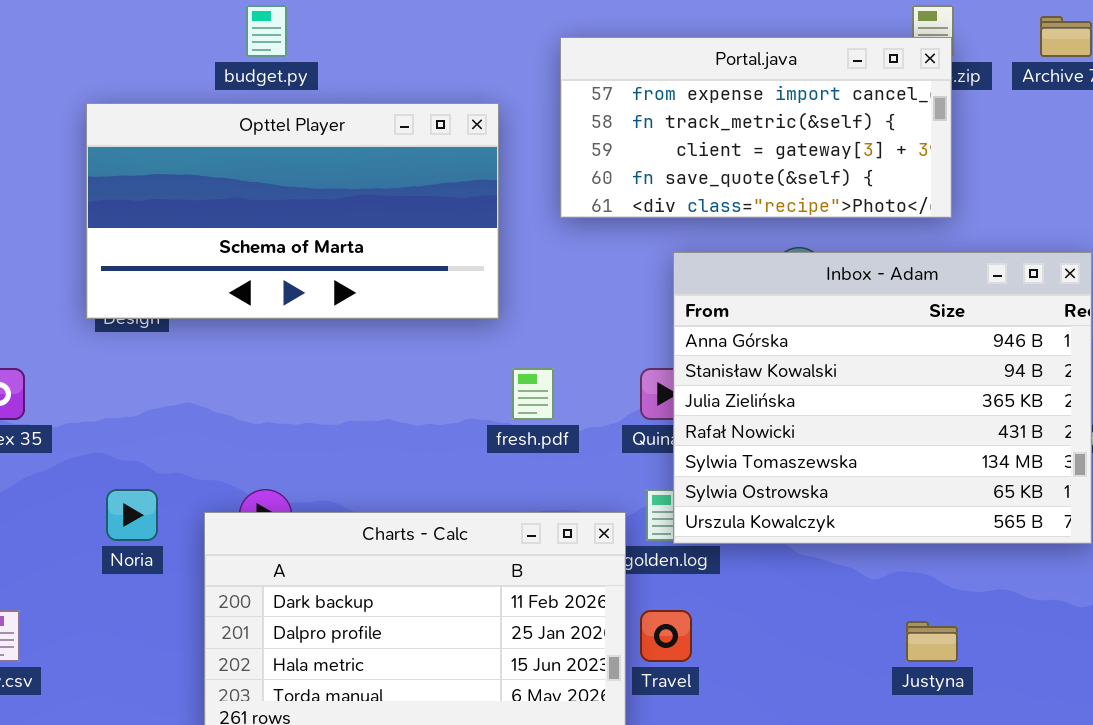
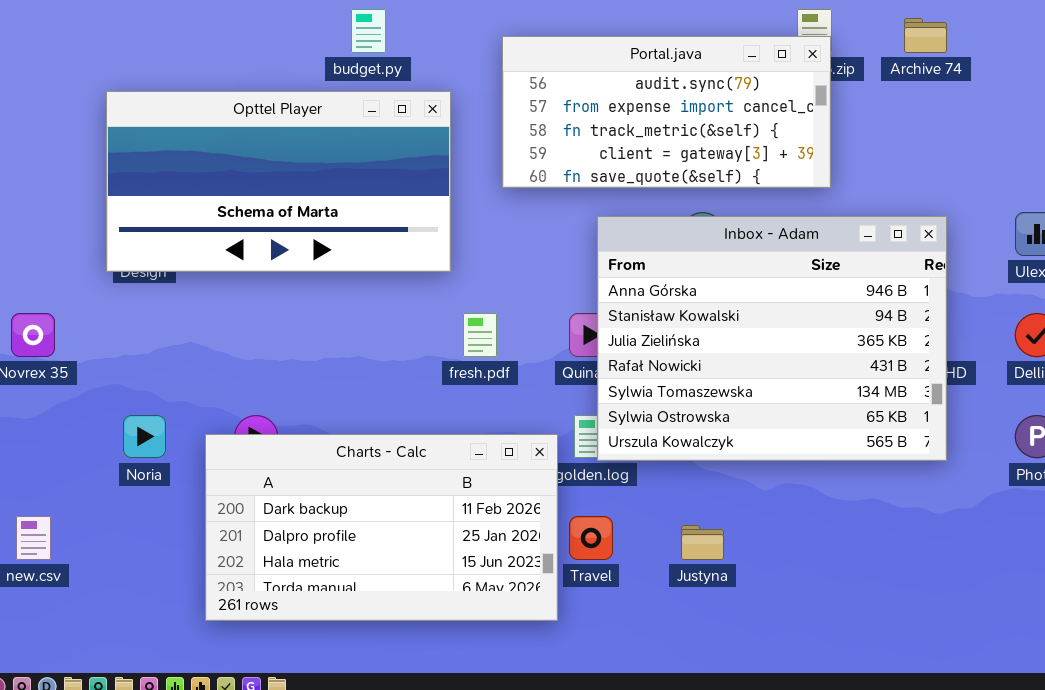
budget.py: [246,5,287,57] -> [351,9,386,53], moved
Portal.java: [560,37,952,218] -> [502,36,831,188], scrolled up 1 row
Justyna: [906,621,958,662] -> [681,525,724,560], moved

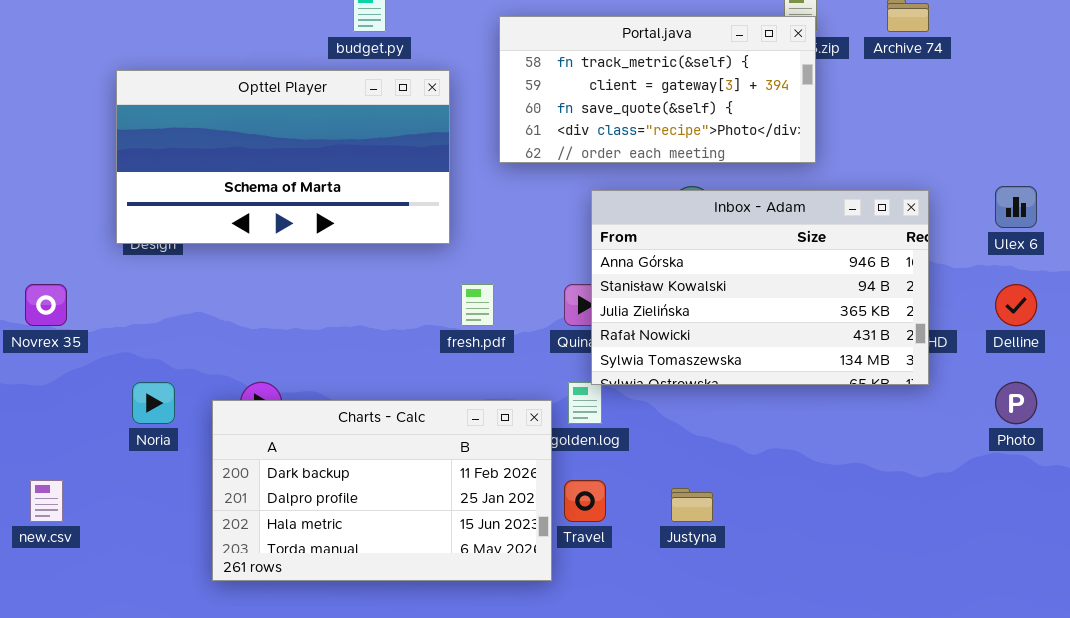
Portal.java: [502,36,831,188] -> [499,16,816,163], scrolled down 2 rows
Inbox - Adam: [597,216,947,461] -> [591,190,929,385], resized

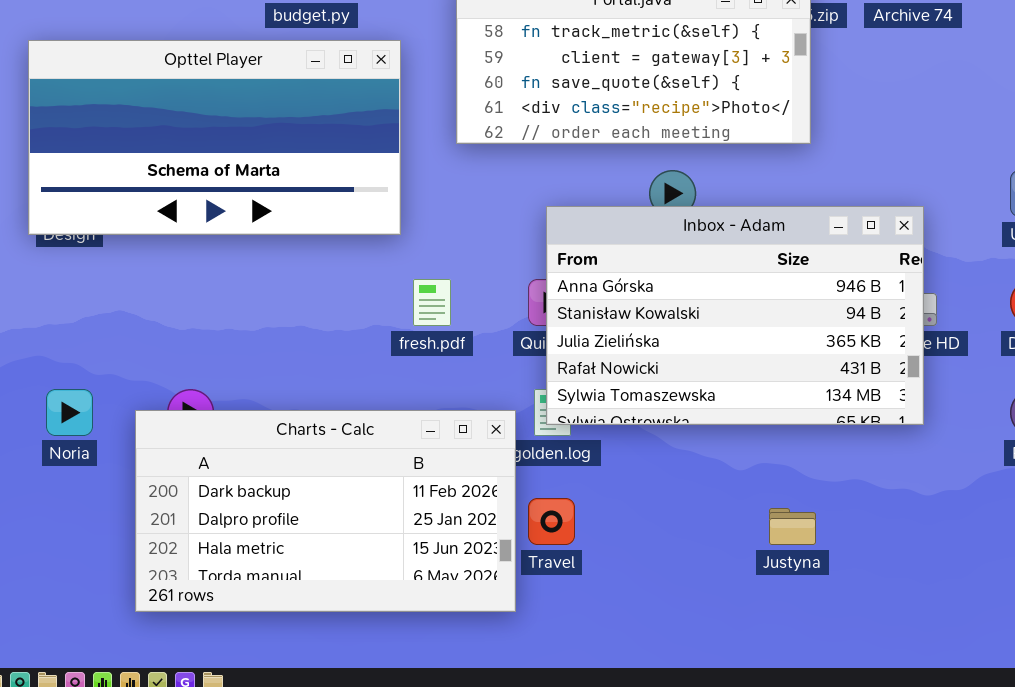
Inbox - Adam: [591,190,929,385] -> [546,206,924,425], moved
Justyna: [671,488,713,522] -> [769,508,816,545], moved

